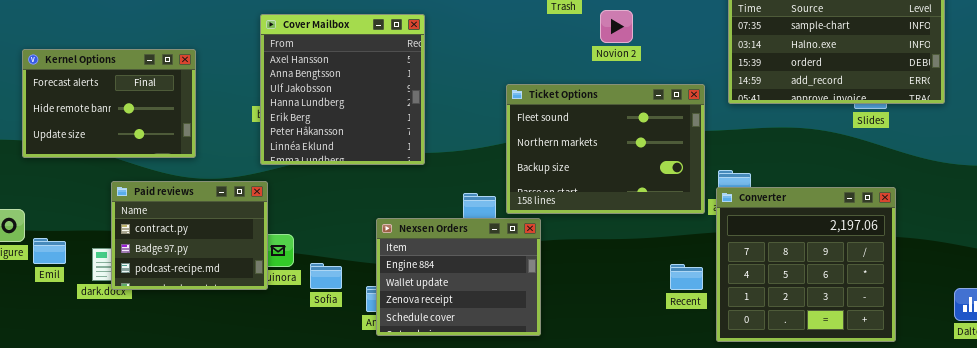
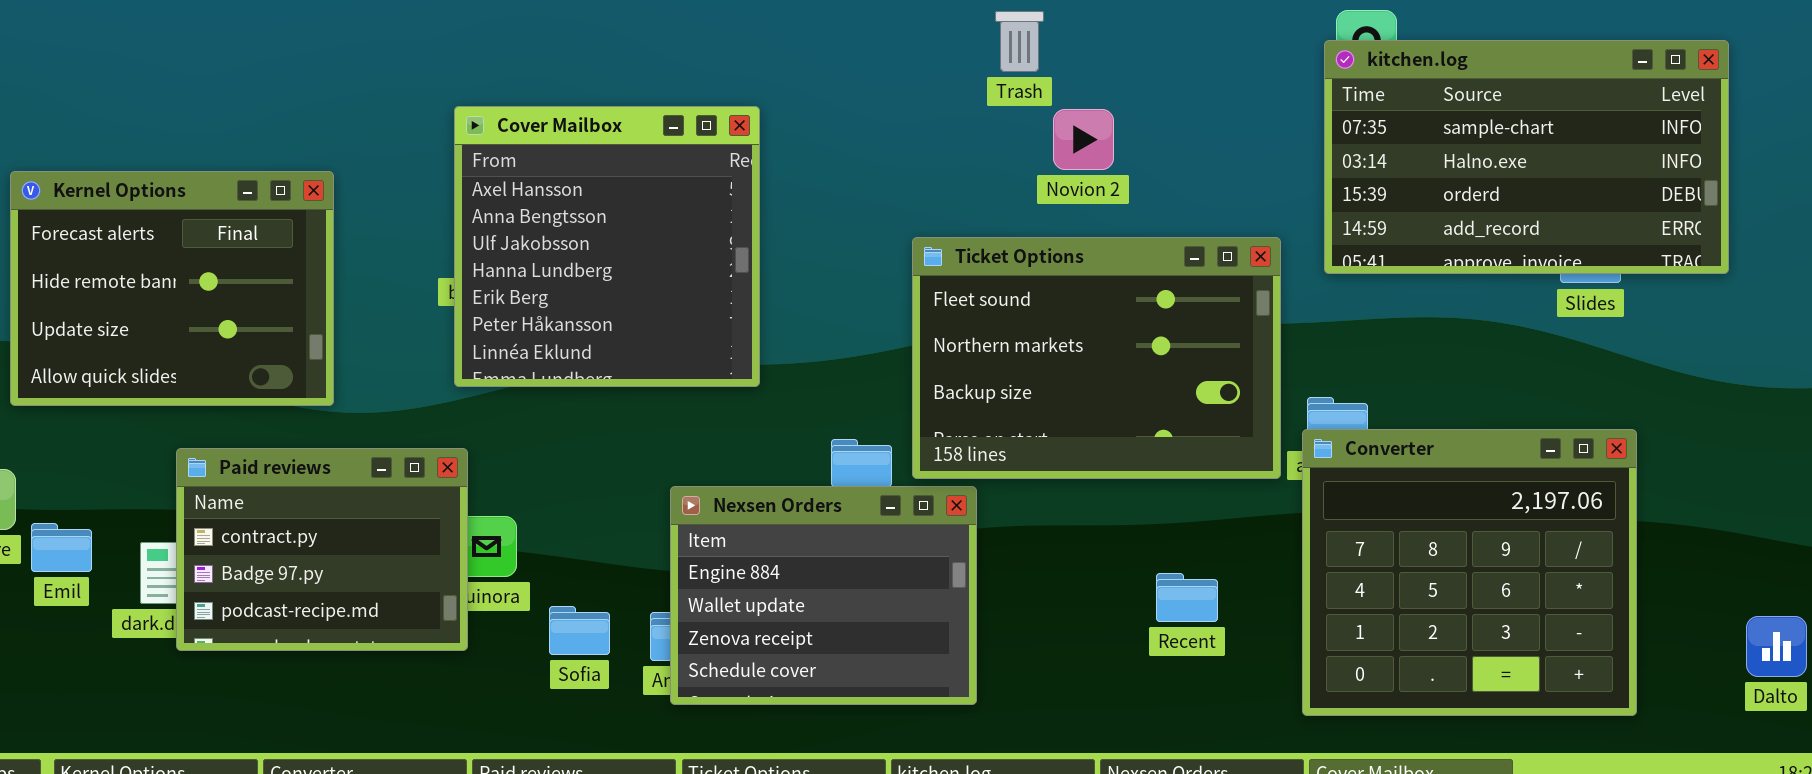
Novion 2: [600,10,633,43] -> [1053,109,1114,170], moved
Kernel Options: [22,49,196,158] -> [10,171,334,406], resized
Paid reviews: [111,181,268,290] -> [176,448,468,651], moved
Sofia: [310,263,342,289] -> [549,606,610,655], moved
Recent: [670,264,703,290] -> [1156,573,1218,622], moved

